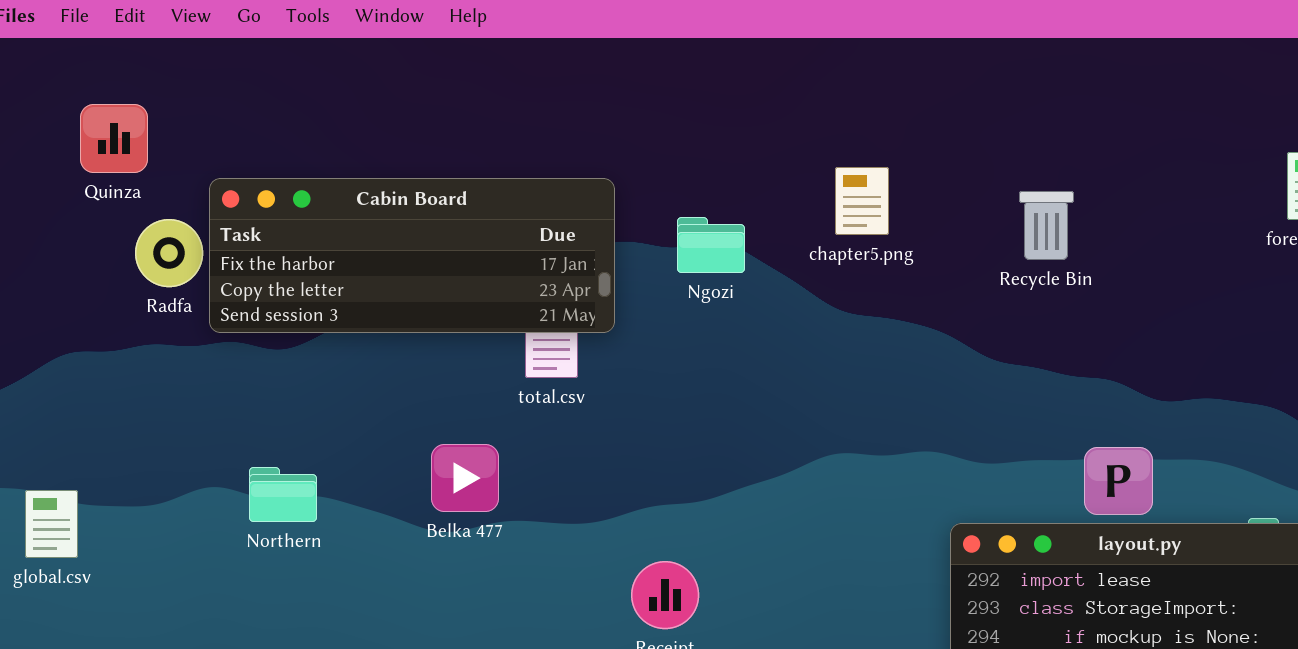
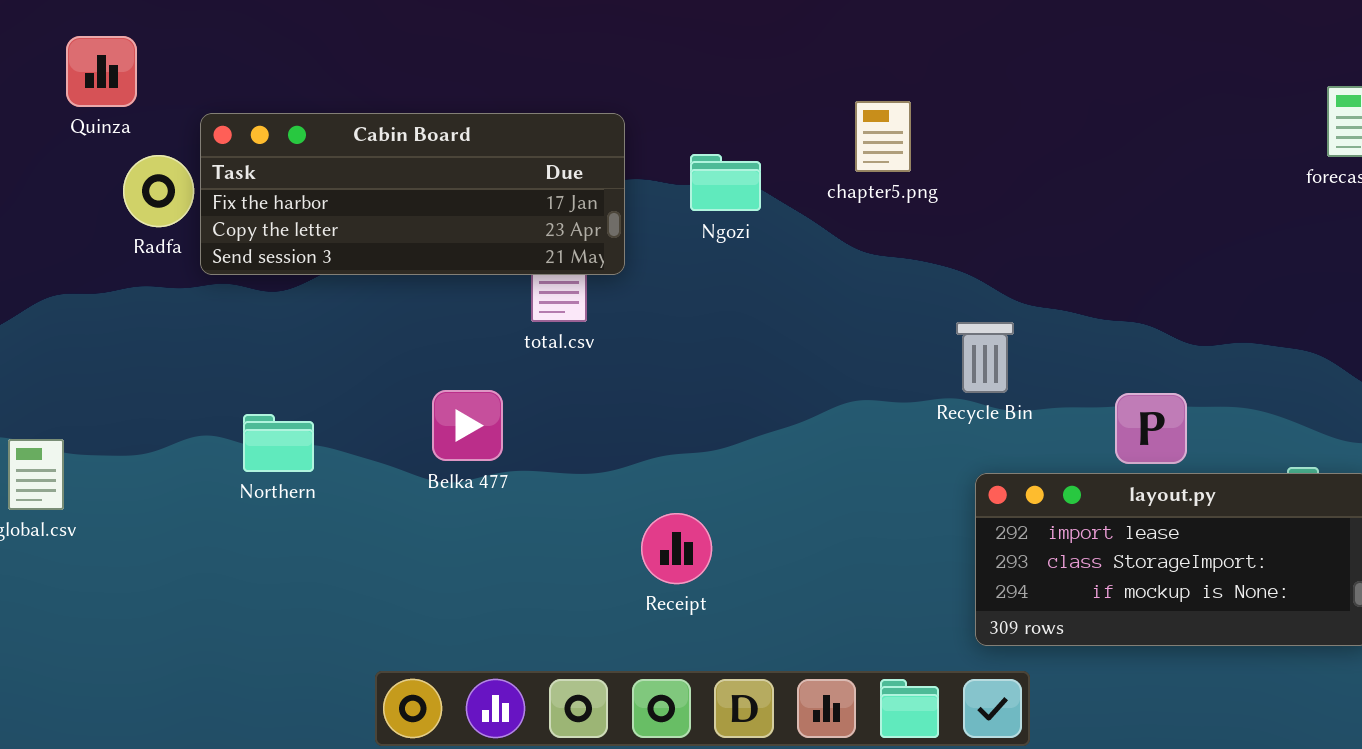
Recycle Bin: [1019,191,1074,260] -> [956,322,1014,393], moved

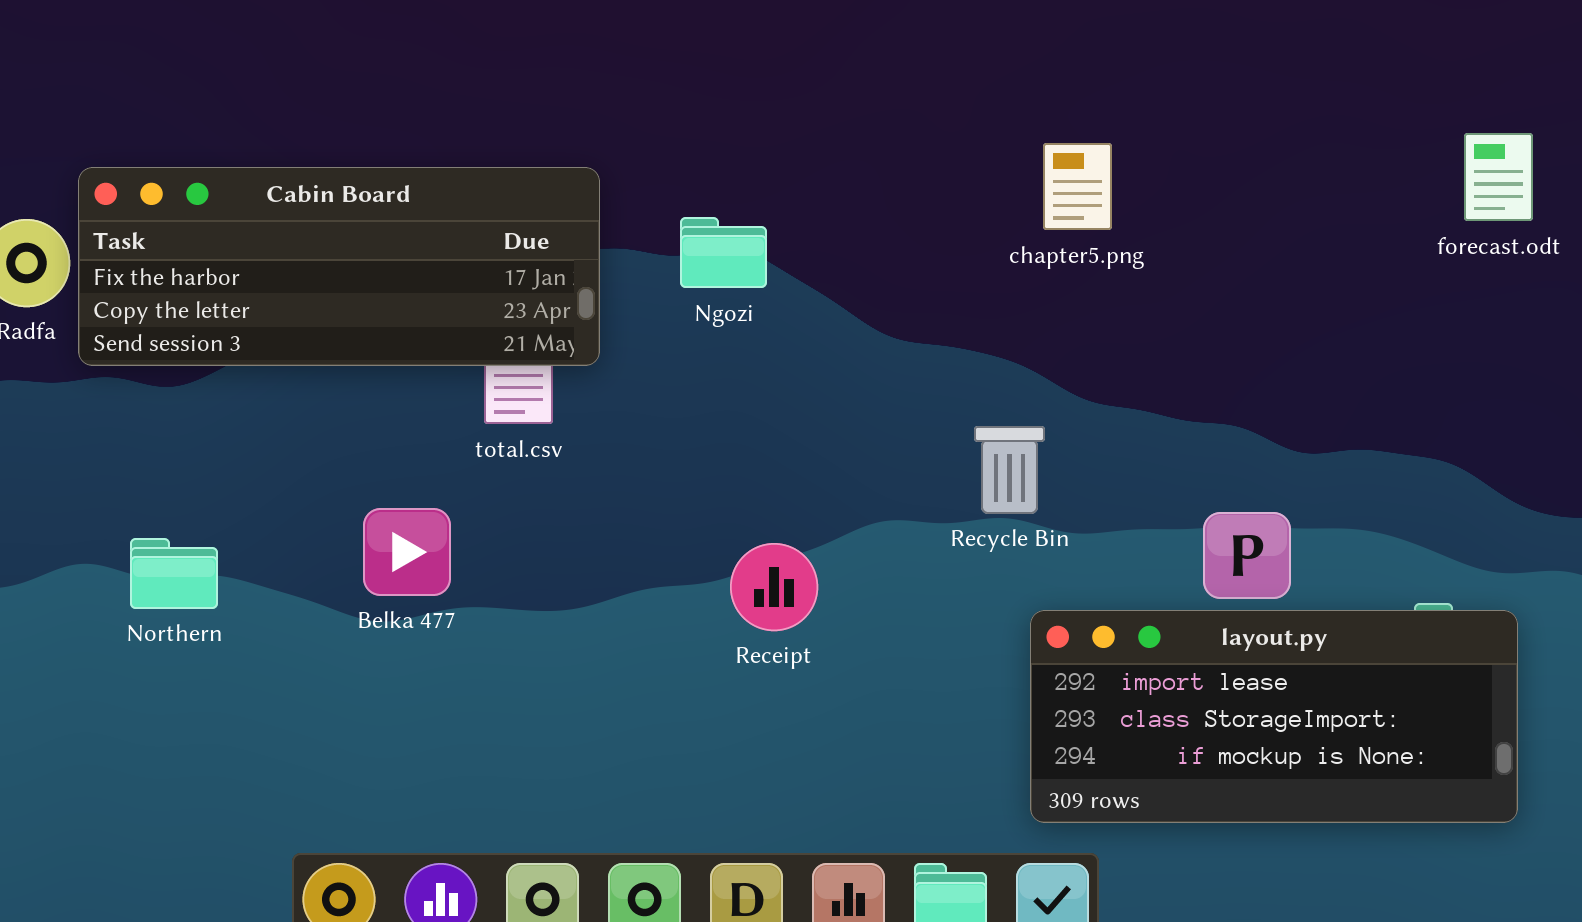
chapter5.png: [855,101,911,172] -> [1043,143,1112,230], moved
Recycle Bin: [956,322,1014,393] -> [974,426,1045,514], moved
Receipt: [641,513,712,584] -> [730,543,818,631], moved

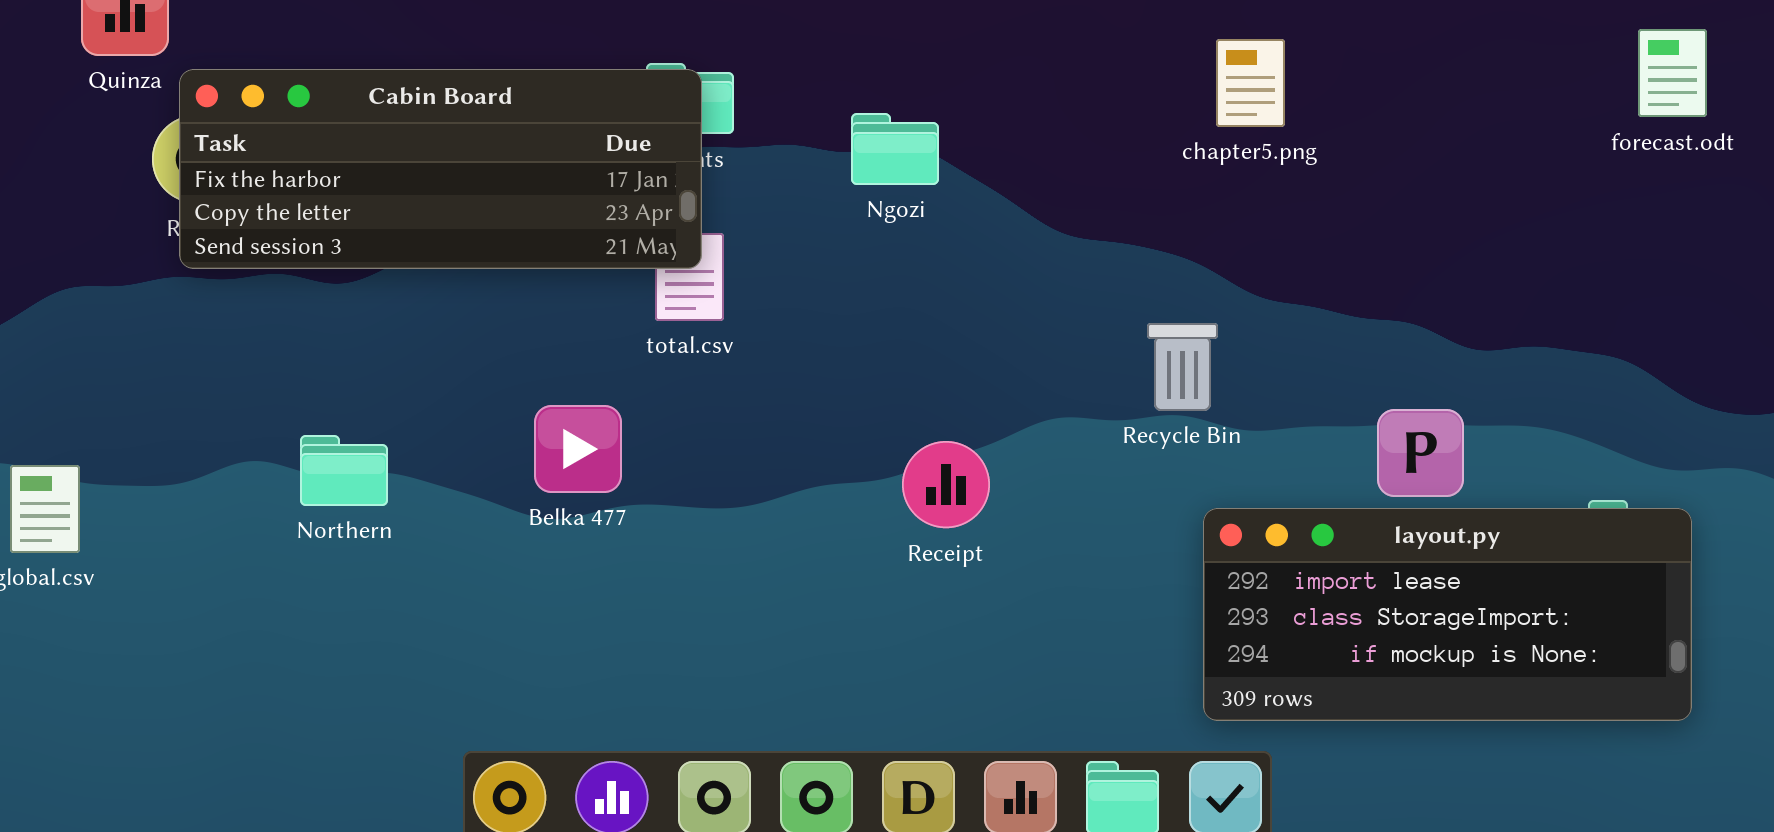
Cabin Board: [78,167,600,366] -> [179,69,702,269], moved

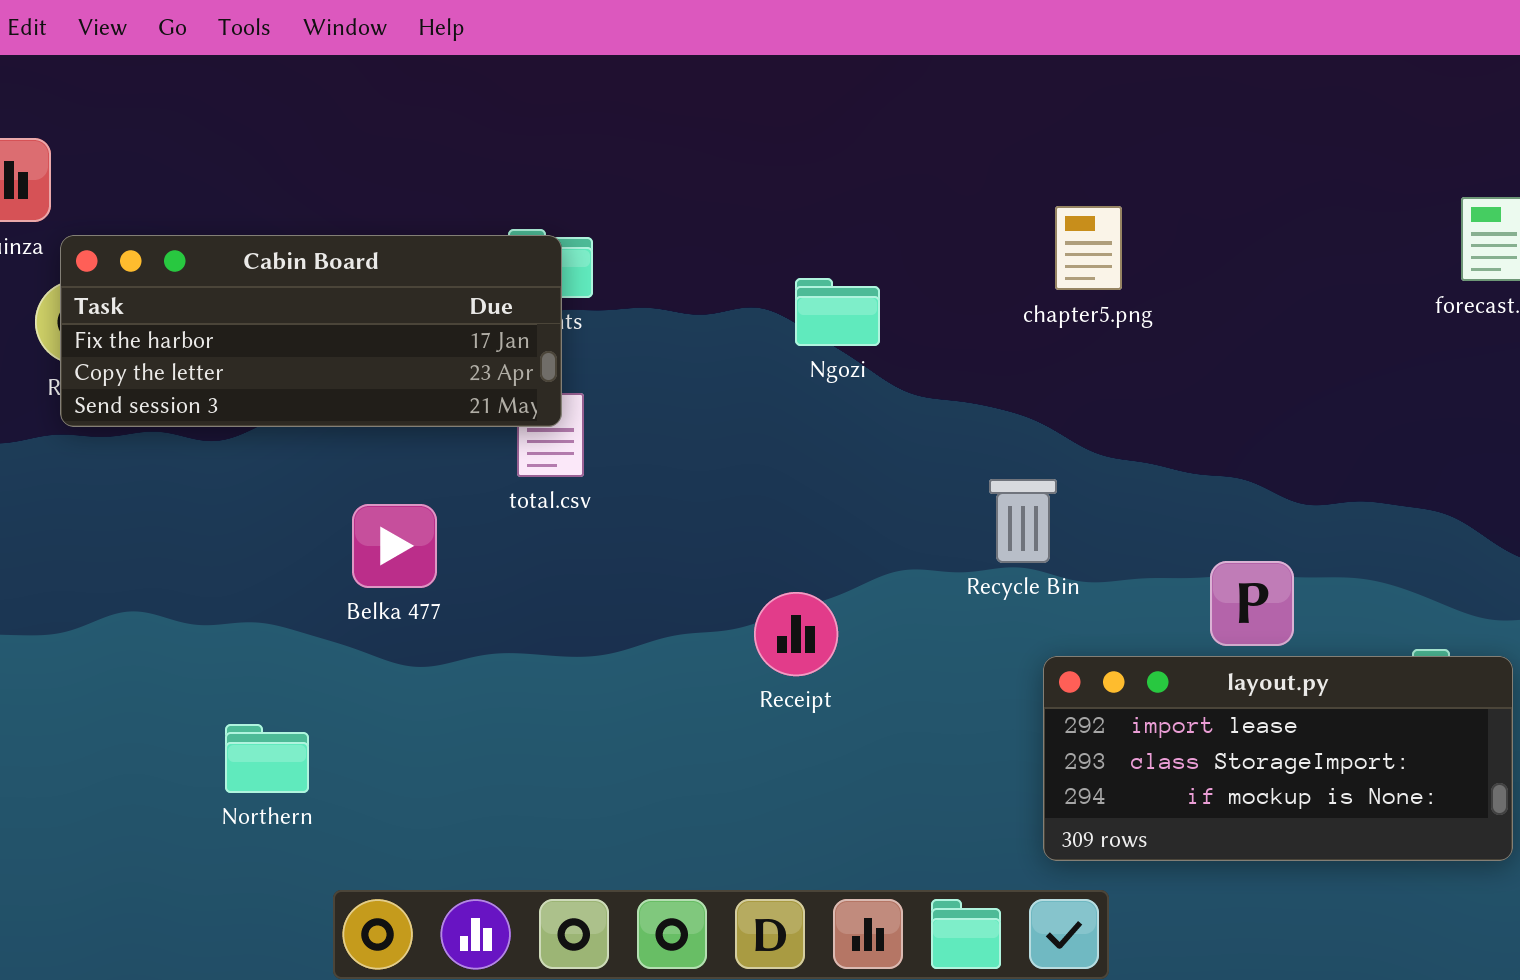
Ngozi: [851,113,939,185] -> [795,278,880,346], moved
Belka 477: [534,405,622,493] -> [352,504,437,588], moved
Northern: [300,435,388,506] -> [225,724,309,793], moved

